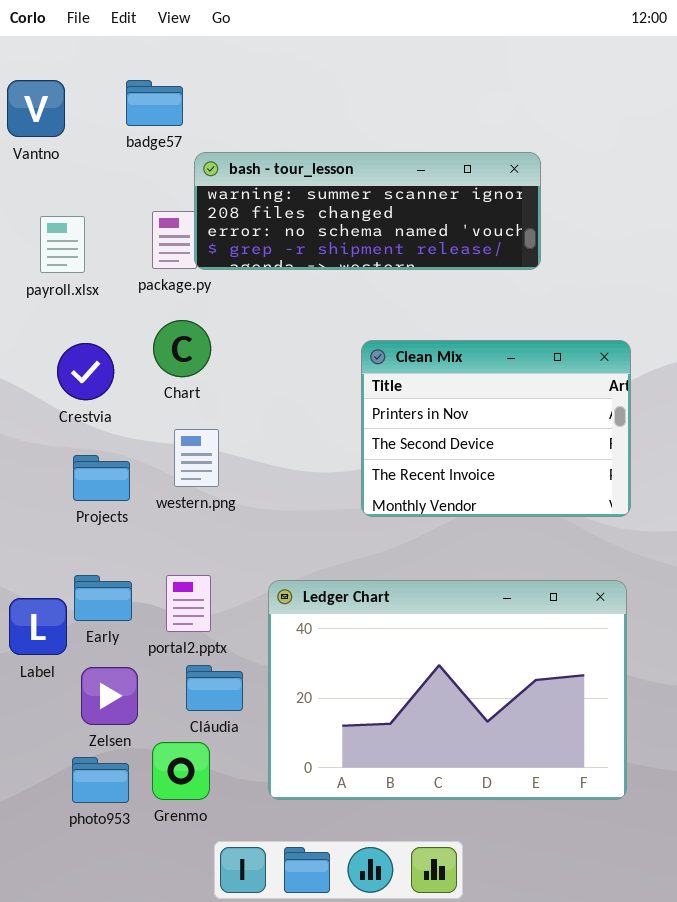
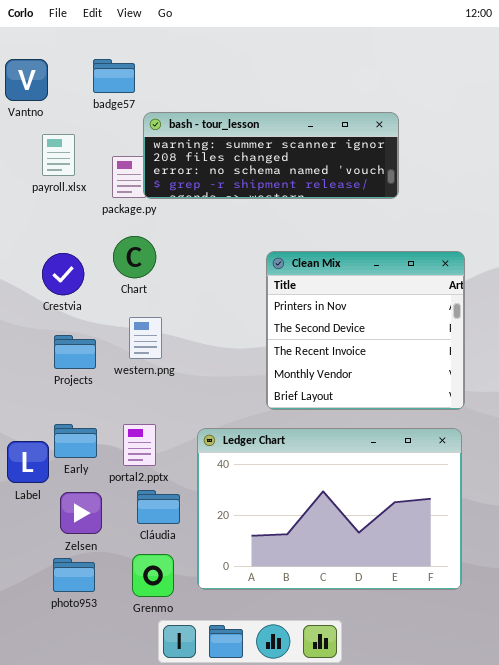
payroll.xlsx: [40,216,85,273] -> [42,134,75,176], moved
Clean Mix: [361,340,631,517] -> [266,251,465,410], resized
Grenmo: [152,742,210,800] -> [132,554,174,597], moved

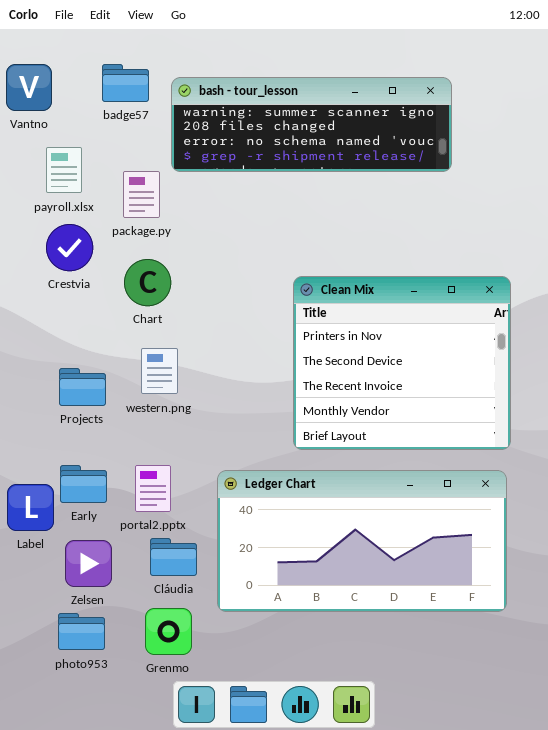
bash - tour_lesson: [143,112,399,199] -> [171,77,452,172], moved
Crestvia: [42,253,84,295] -> [46,224,93,271], moved
Ledger Chart: [197,428,462,590] -> [217,470,507,612], resized

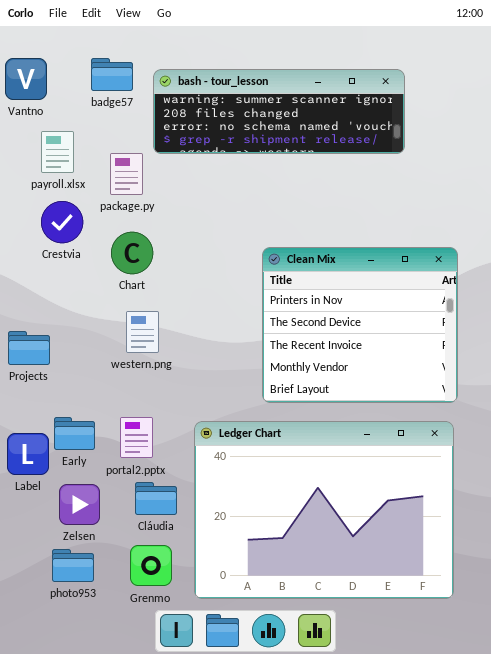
Projects: [59,368,106,406] -> [8,331,50,365], moved
Ledger Chart: [217,470,507,612] -> [194,421,454,599], resized

